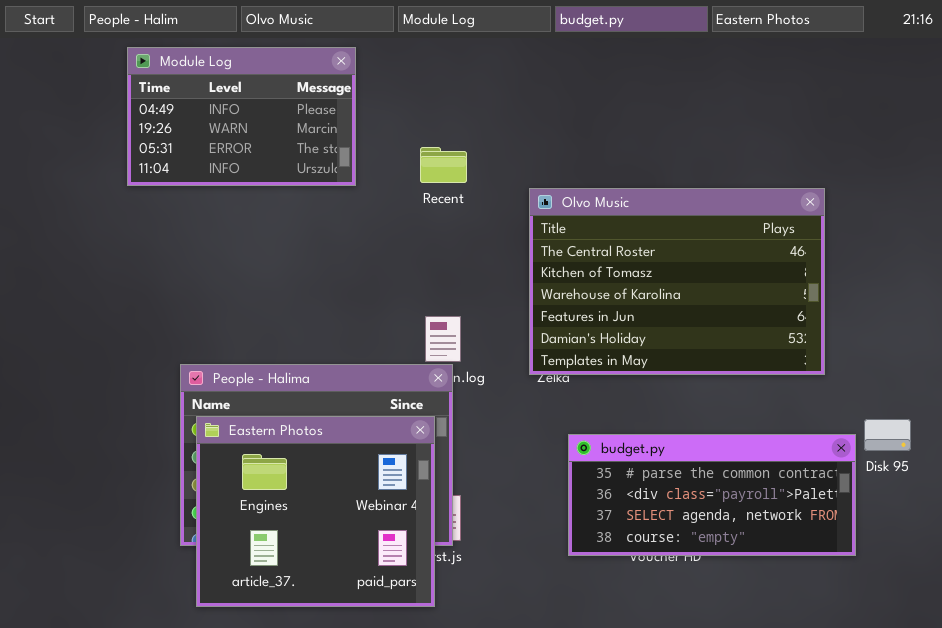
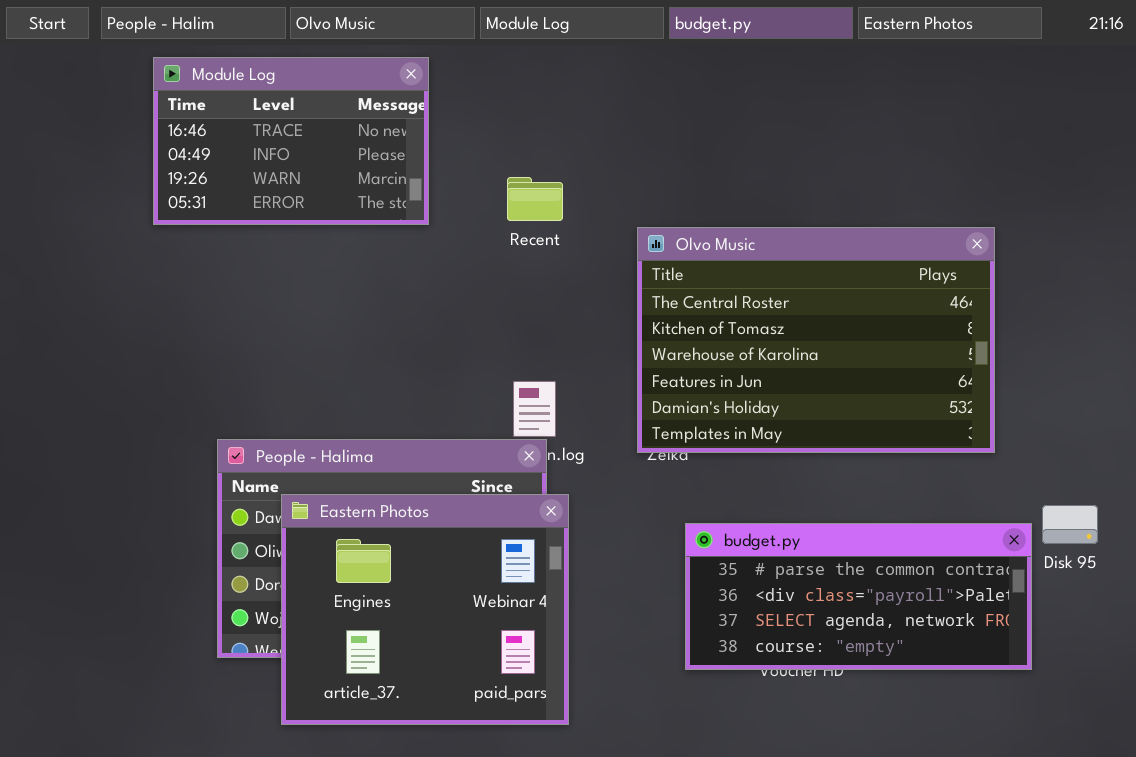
Module Log: [127,47,356,186] -> [153,57,429,225], scrolled up 1 row
Eastern Photos: [196,416,435,607] -> [281,494,569,725], moved

